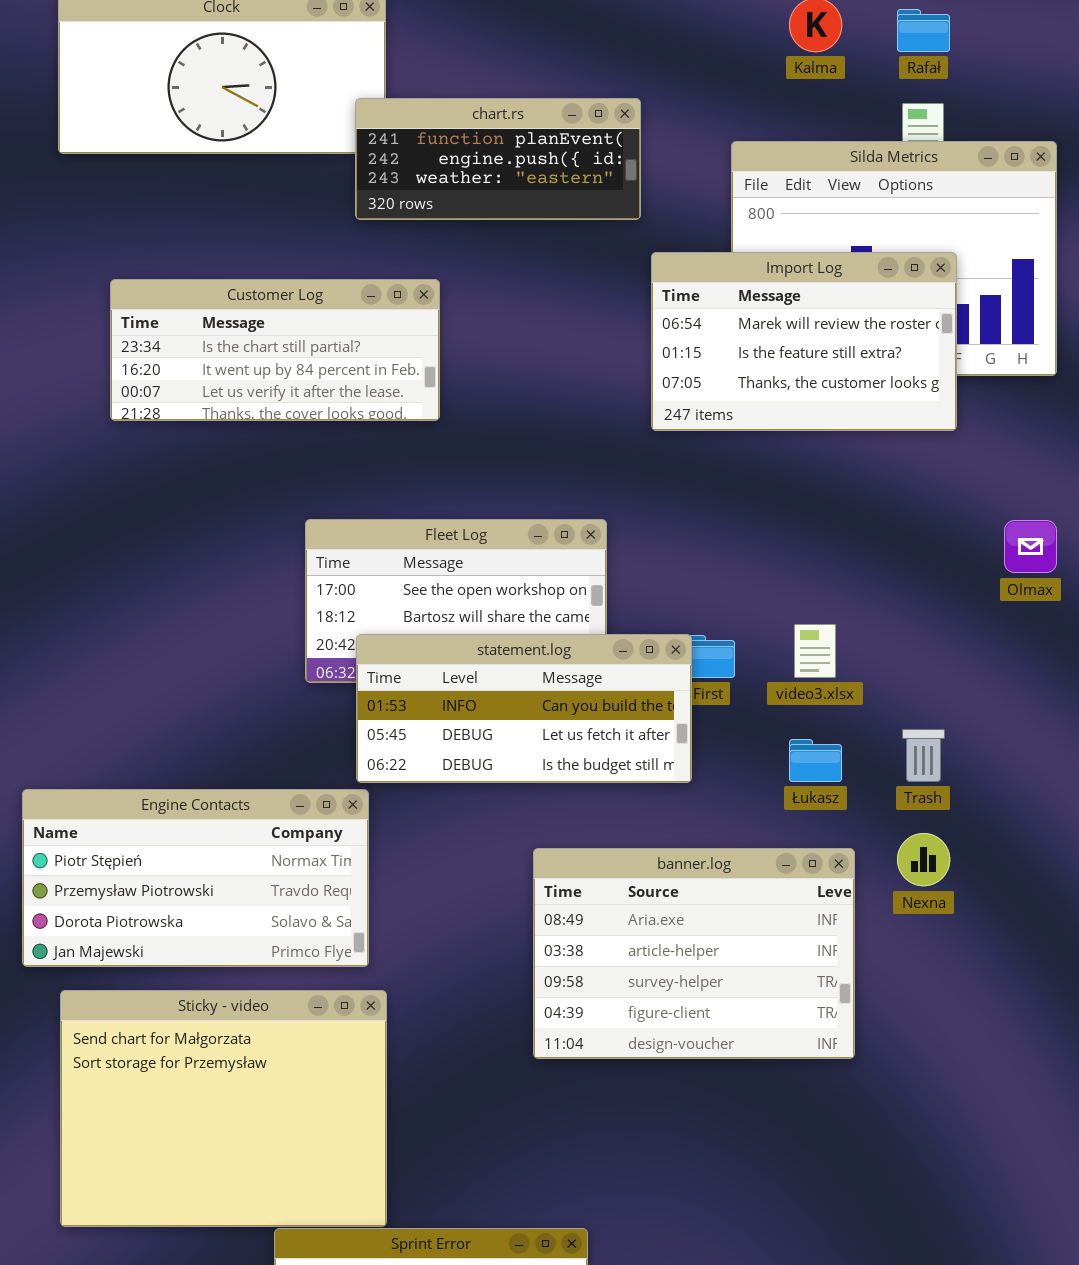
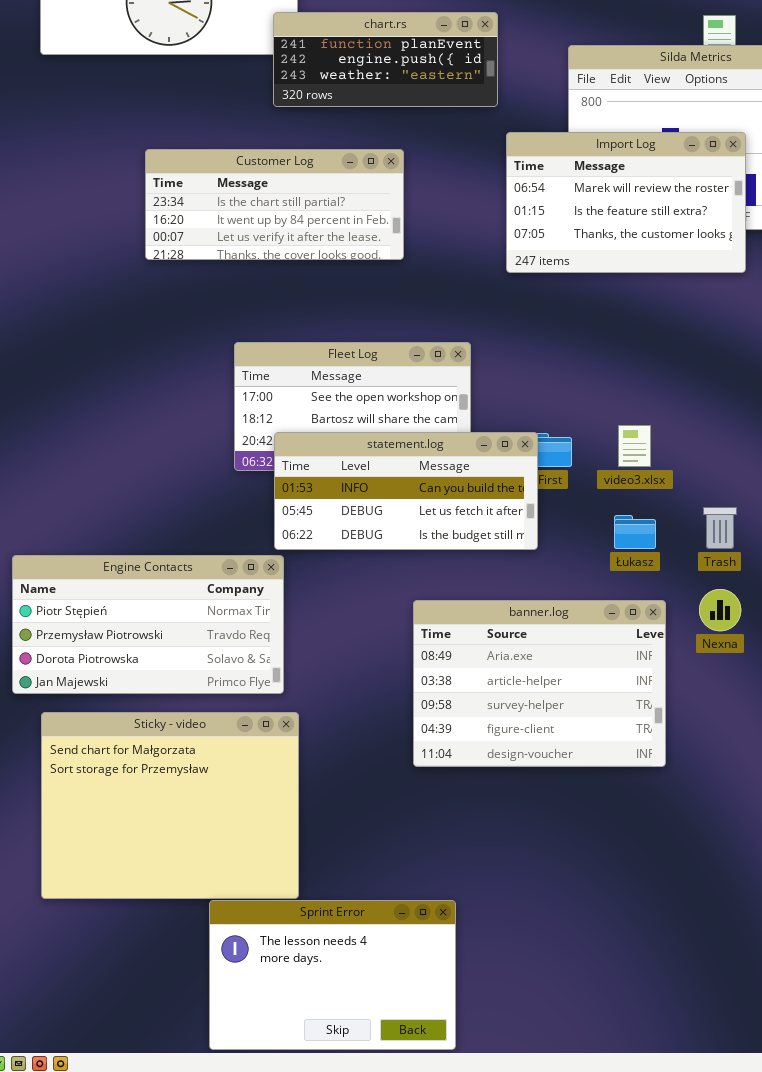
Customer Log: [110,279,440,421] -> [145,149,404,260], moved

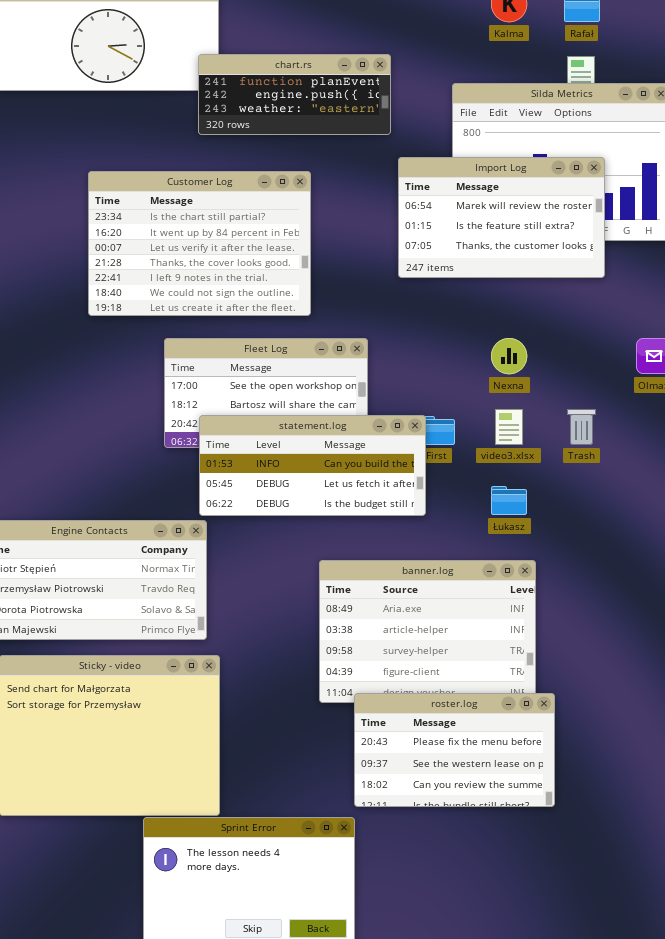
Customer Log: [145,149,404,260] -> [88,171,311,316], resized
Trash: [703,507,737,549] -> [567,409,596,445], moved
Nexna: [699,589,741,631] -> [491,338,527,374], moved
roster.log: none -> [354,693,555,807], opened

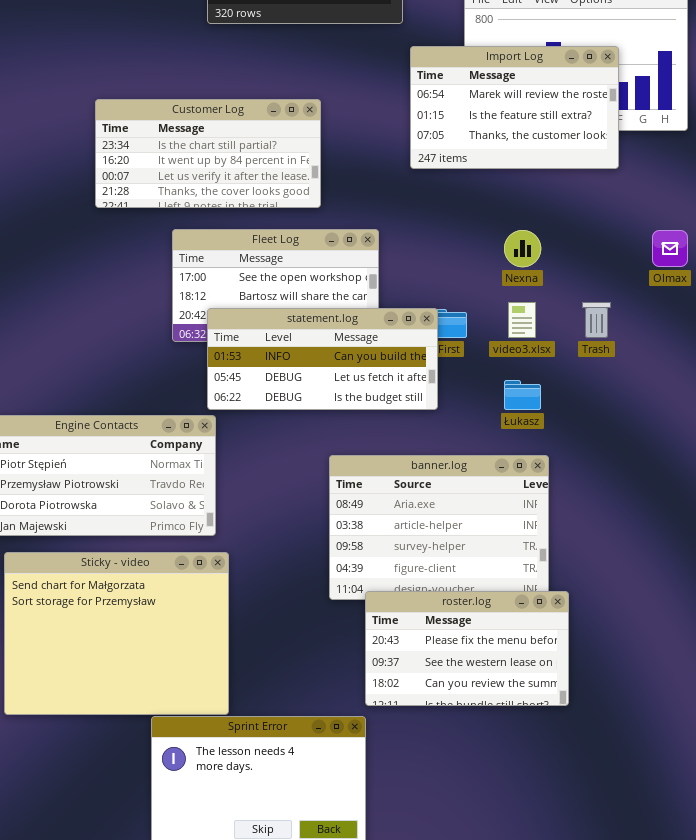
Customer Log: [88,171,311,316] -> [95,99,321,208], resized

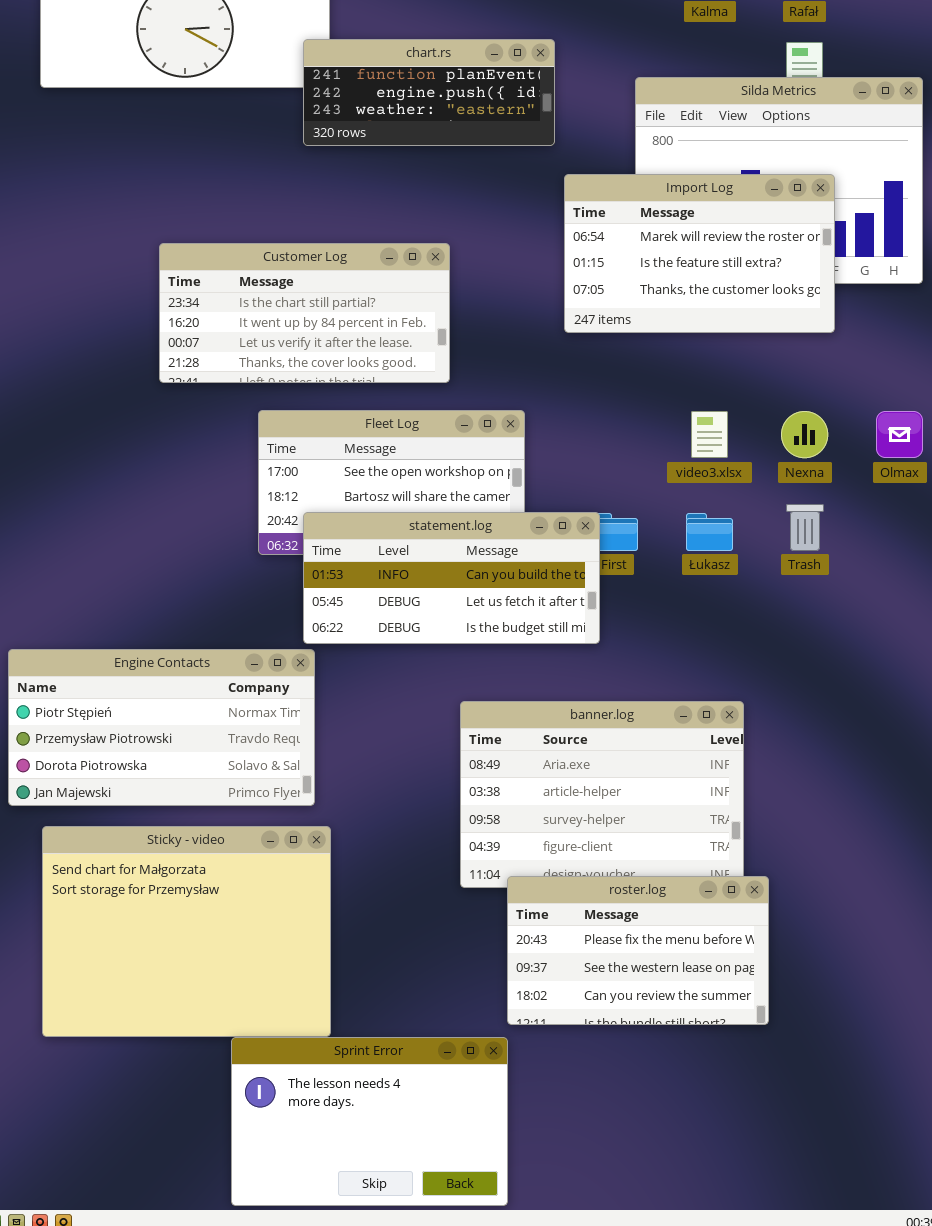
Nexna: [504,230,541,267] -> [781,411,828,458], moved
video3.xlsx: [508,302,536,338] -> [691,411,728,458], moved
Łukasz: [504,380,541,410] -> [686,513,733,551], moved

